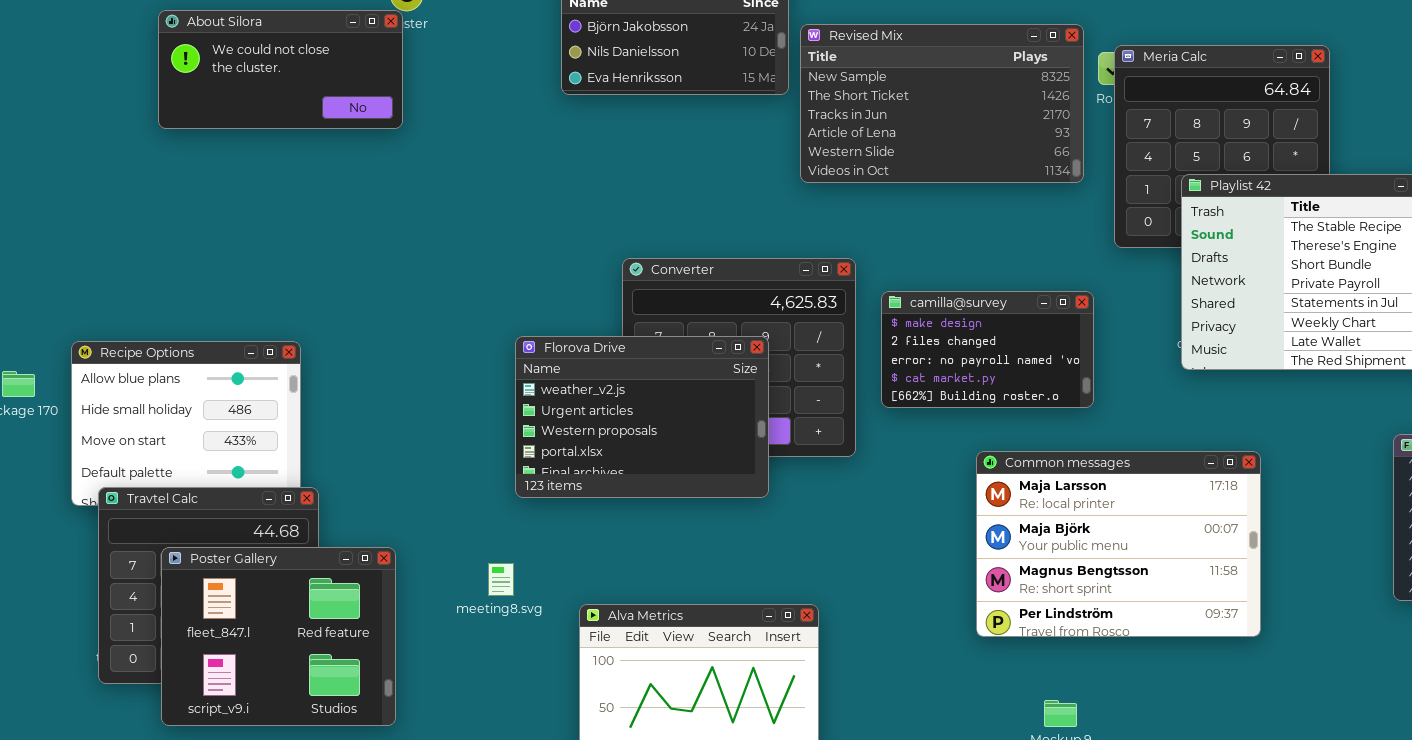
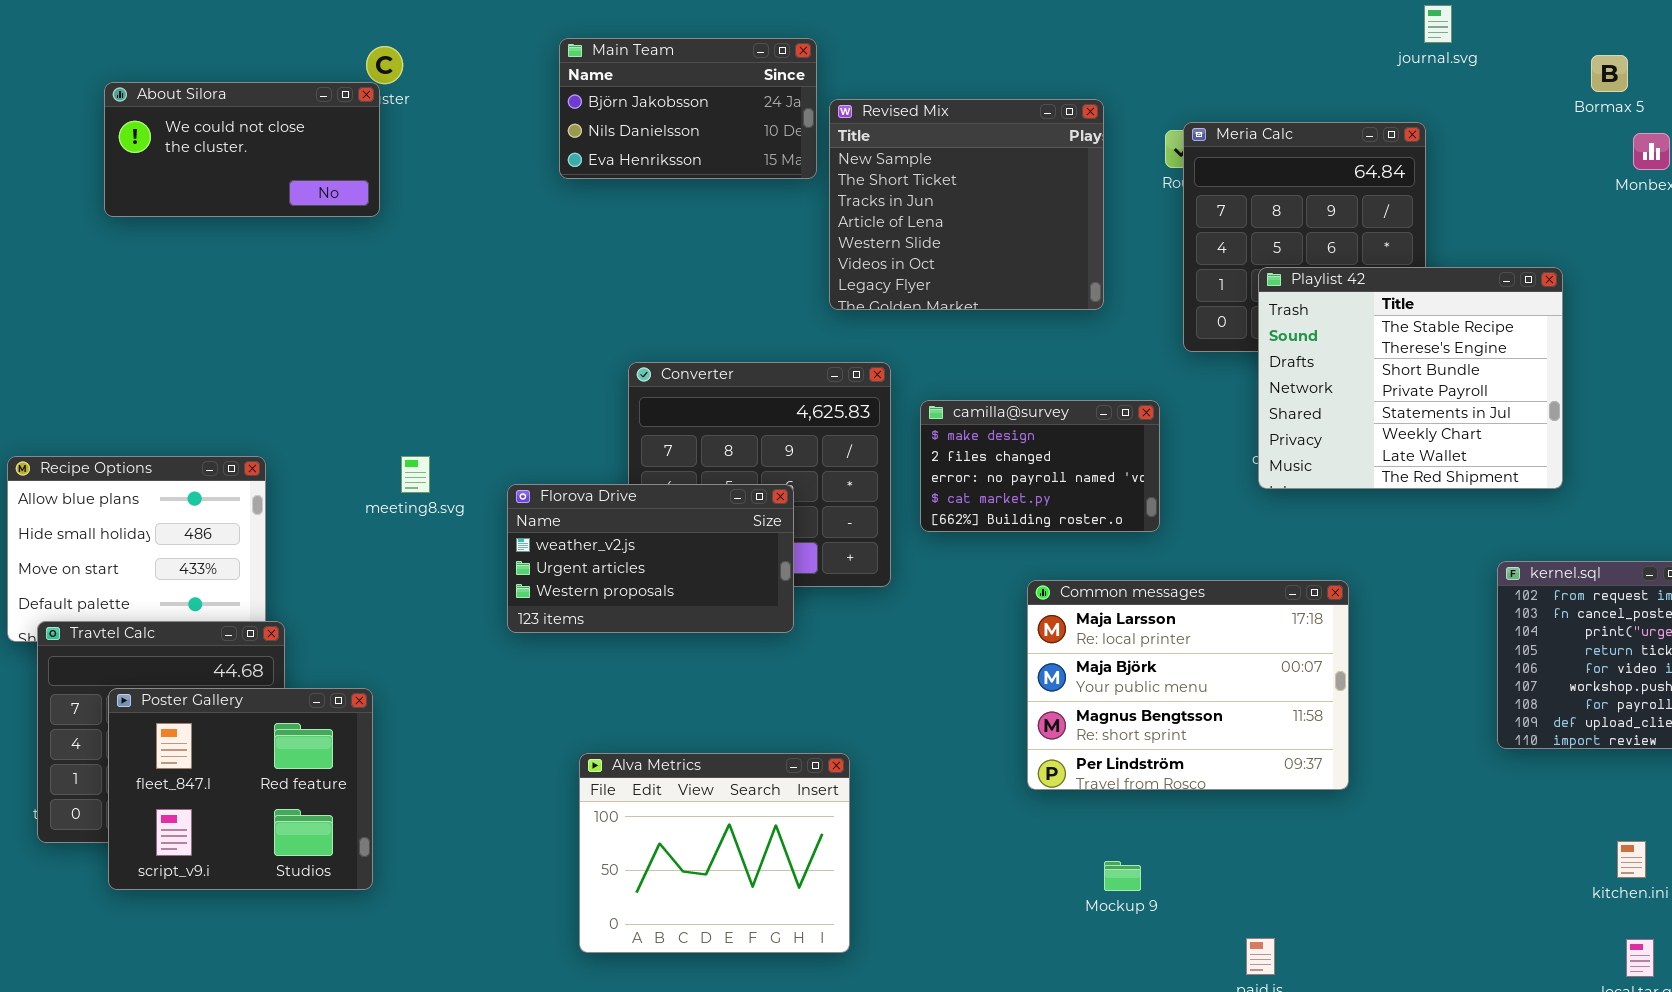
Revised Mix: [800,24,1084,183] -> [829,99,1104,310], resized
Florova Drive: [515,336,769,498] -> [507,484,794,633], resized
meeting8.svg: [488,563,514,596] -> [401,456,430,493], moved

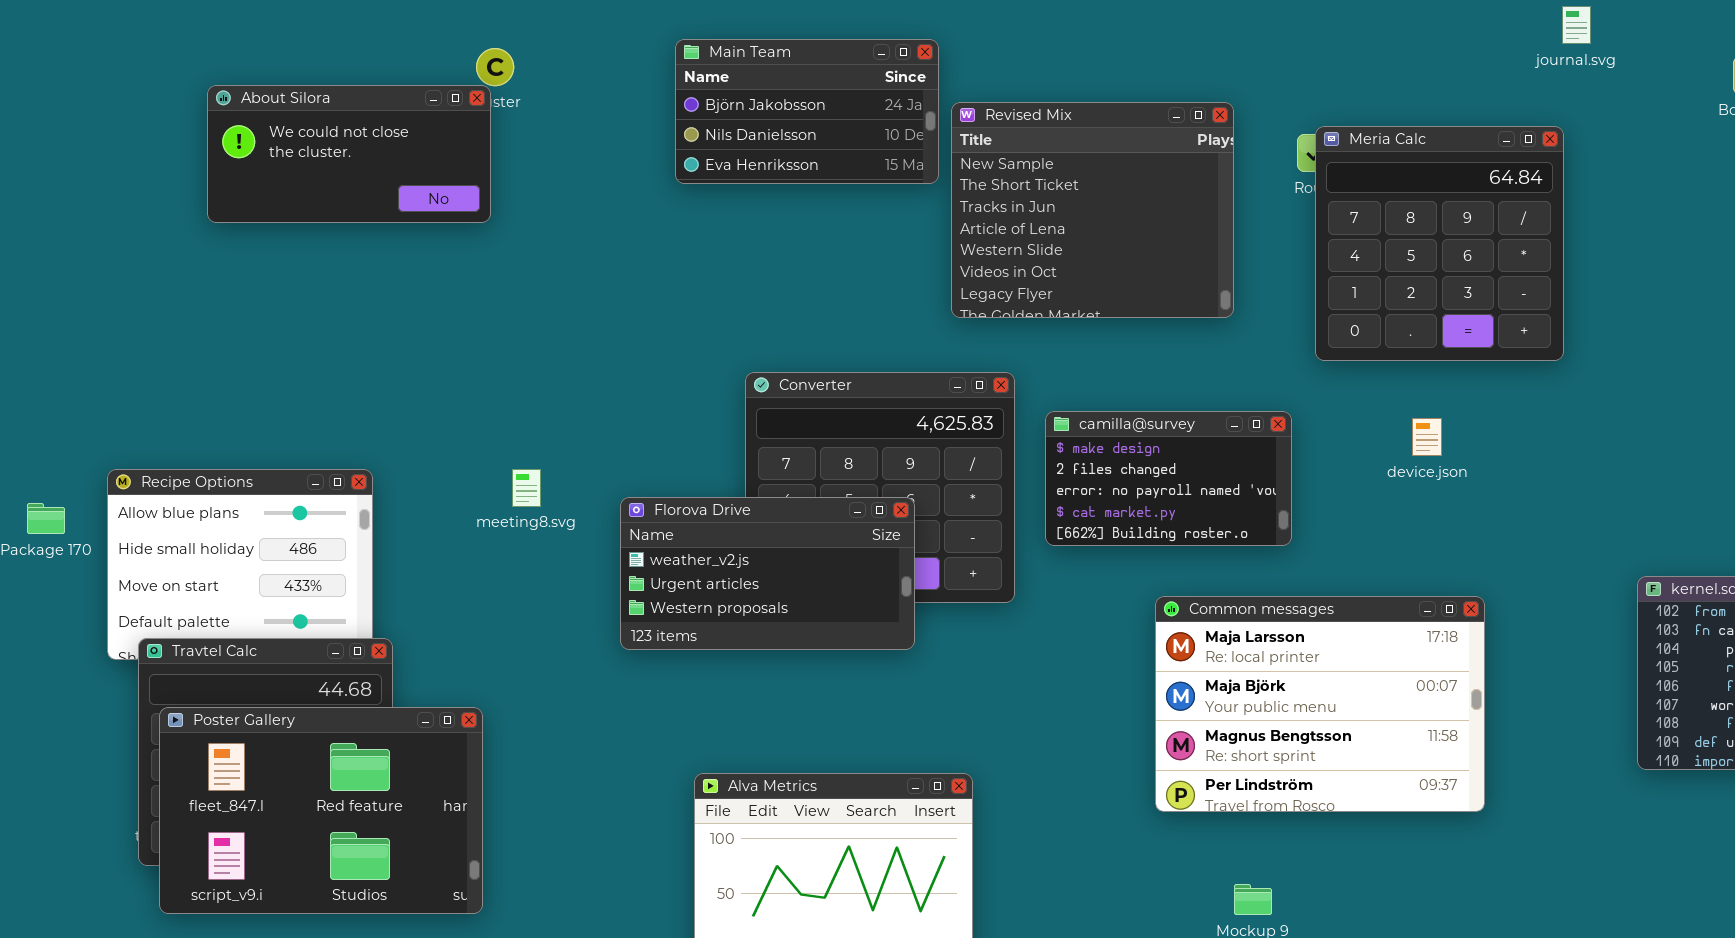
Playlist 42: [1258,267,1563,489] -> none, closed
Poster Gallery: [108,688,373,890] -> [159,707,483,914], resized

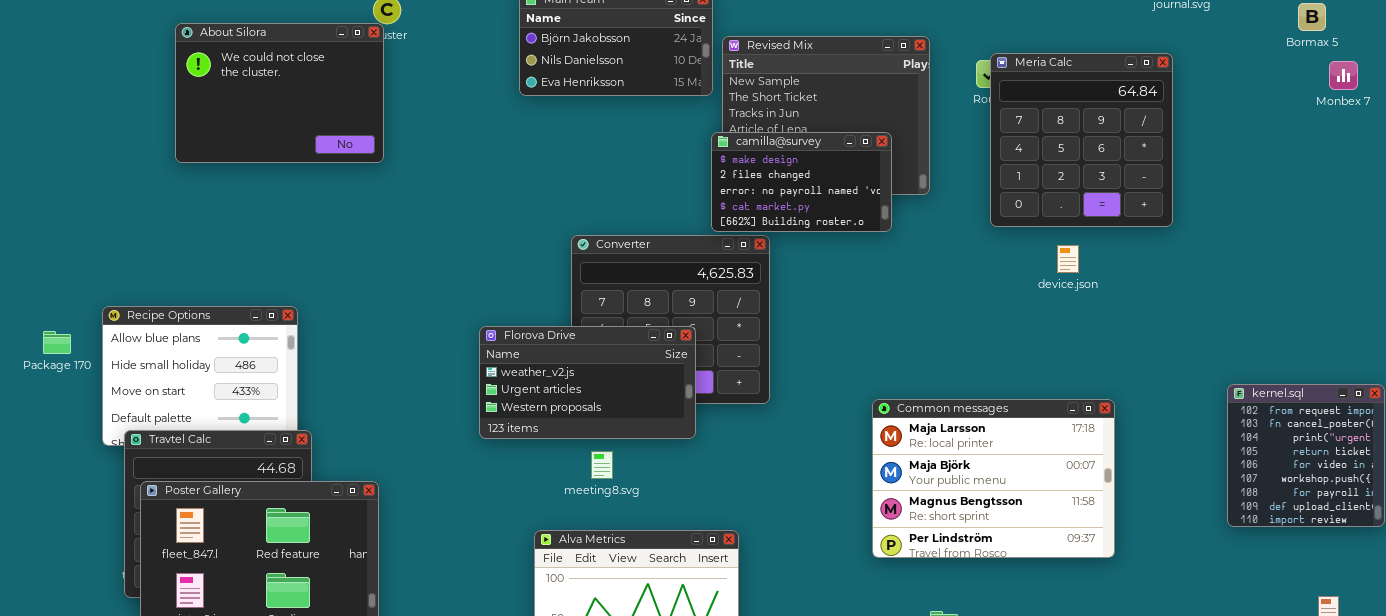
About Silora: [207,85,491,223] -> [175,23,384,163], resized
camilla@survey: [1045,411,1292,546] -> [711,132,892,232], moved
device.json: [1412,418,1442,456] -> [1057,245,1079,273], moved
meeting8.svg: [512,469,541,507] -> [591,451,613,479], moved

